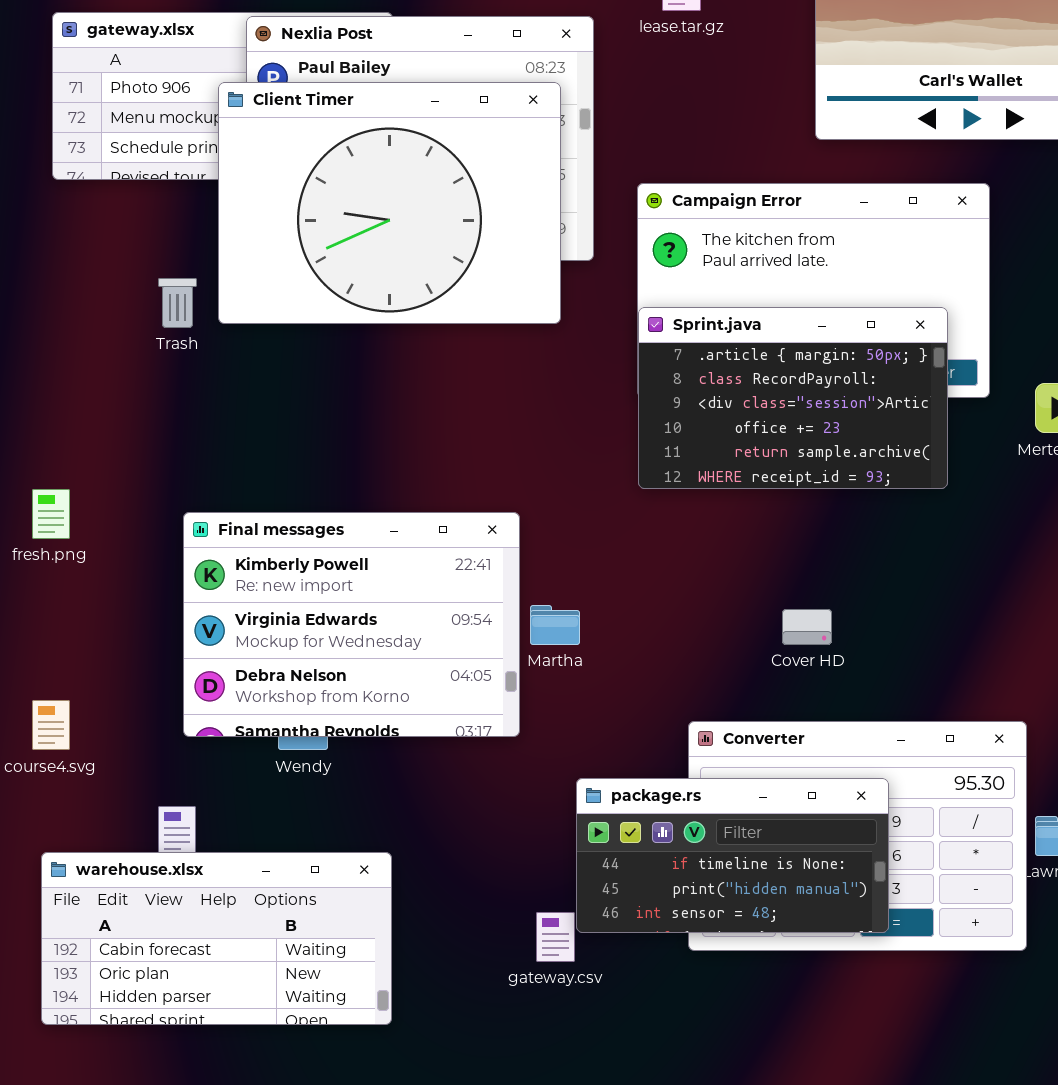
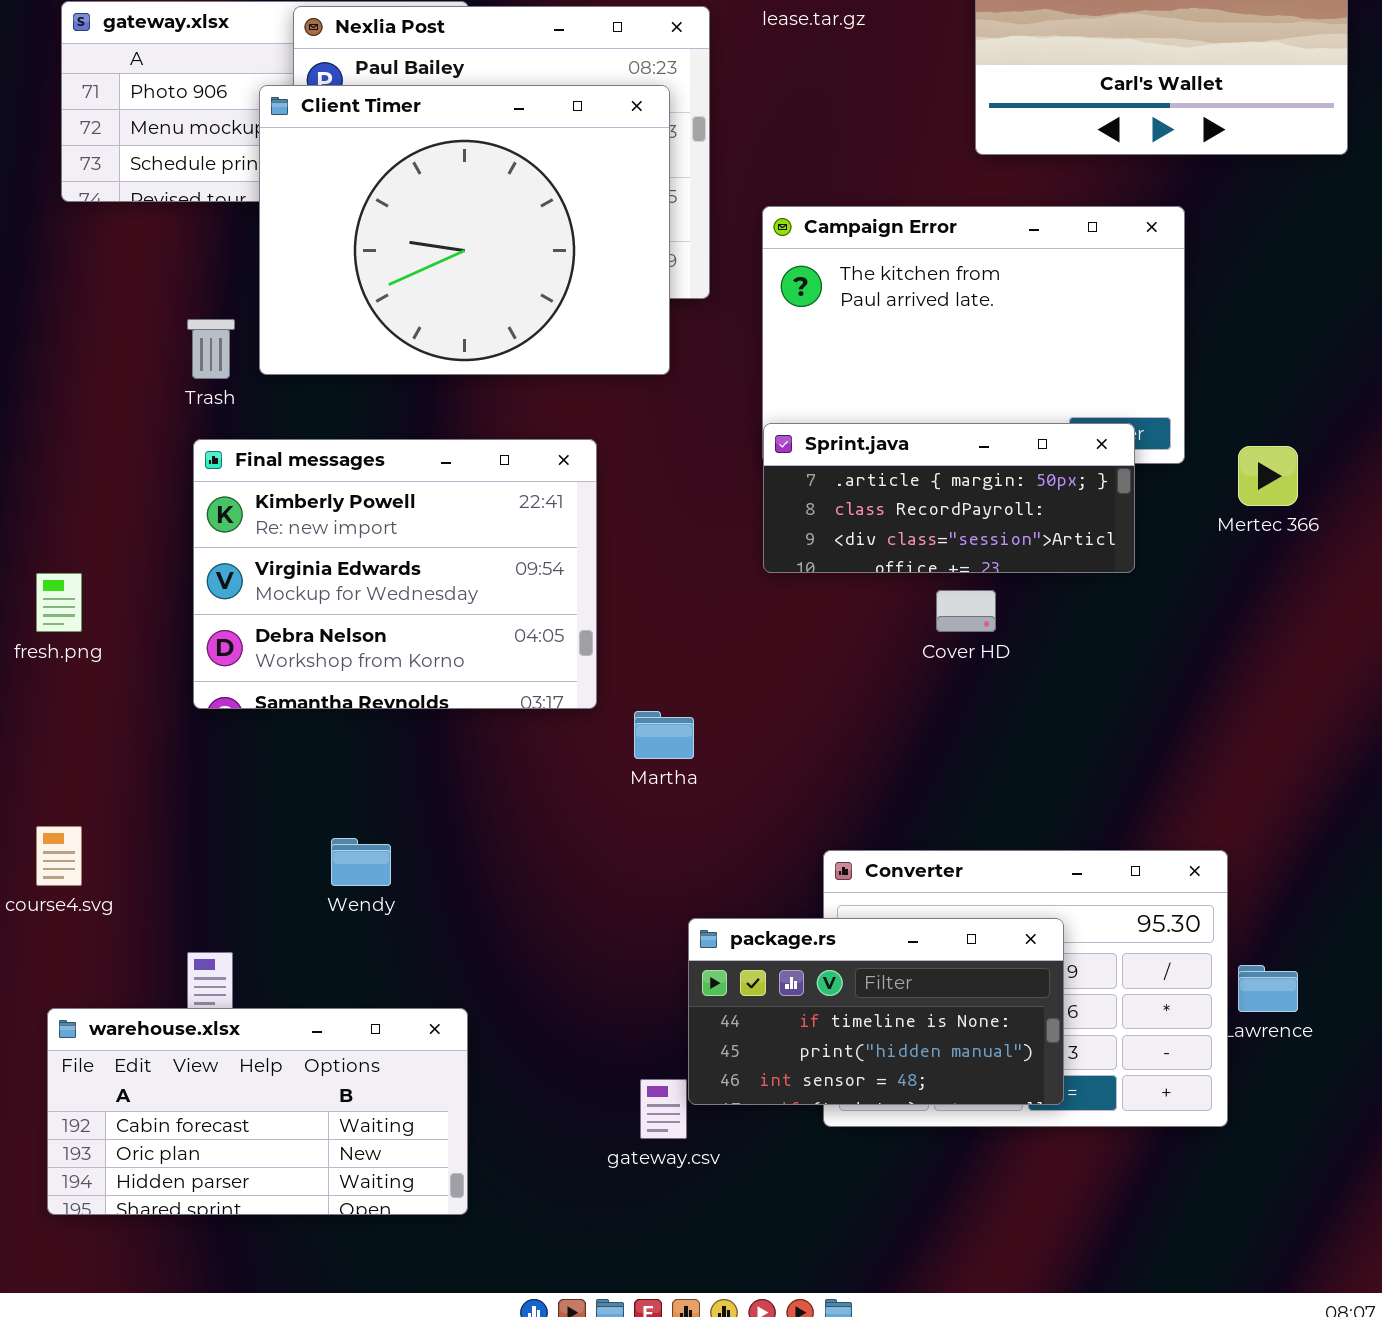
Sprint.java: [638,307,948,489] -> [763,423,1135,573], resized
Final messages: [183,512,520,737] -> [193,439,597,709], moved
Cover HD: [782,609,832,645] -> [936,590,996,632], moved

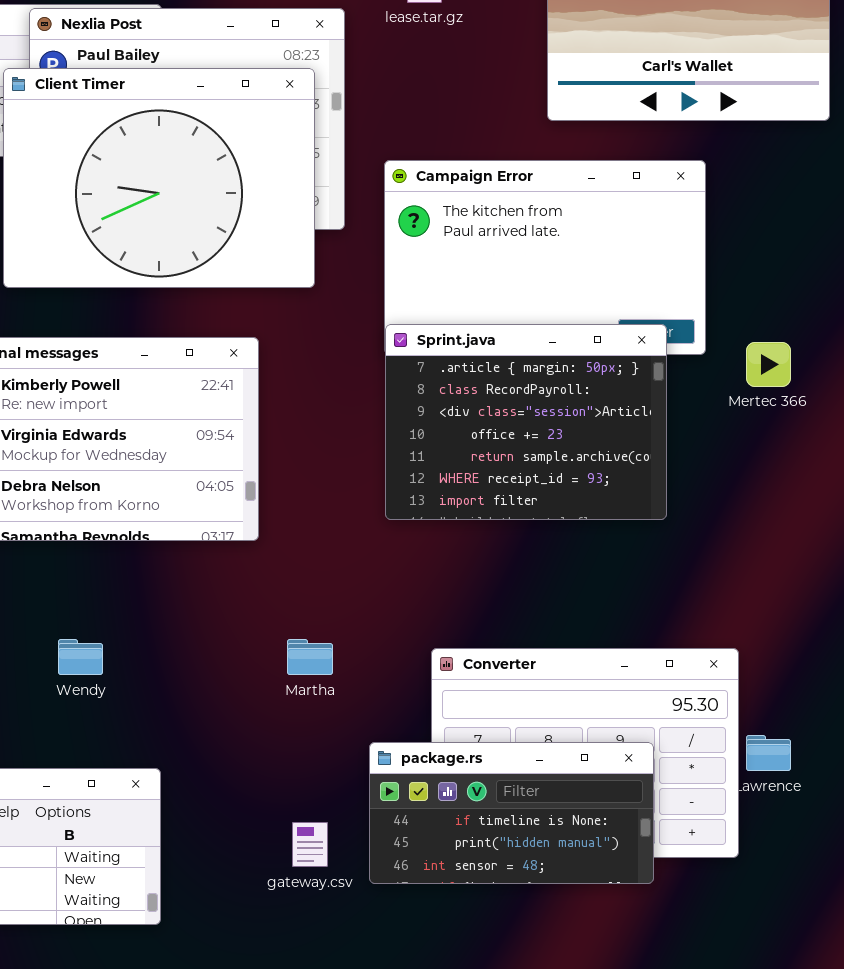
Sprint.java: [763,423,1135,573] -> [385,324,667,520], resized
Martha: [634,711,694,759] -> [287,639,333,675], moved
package.rs: [688,918,1064,1105] -> [369,742,654,884], moved

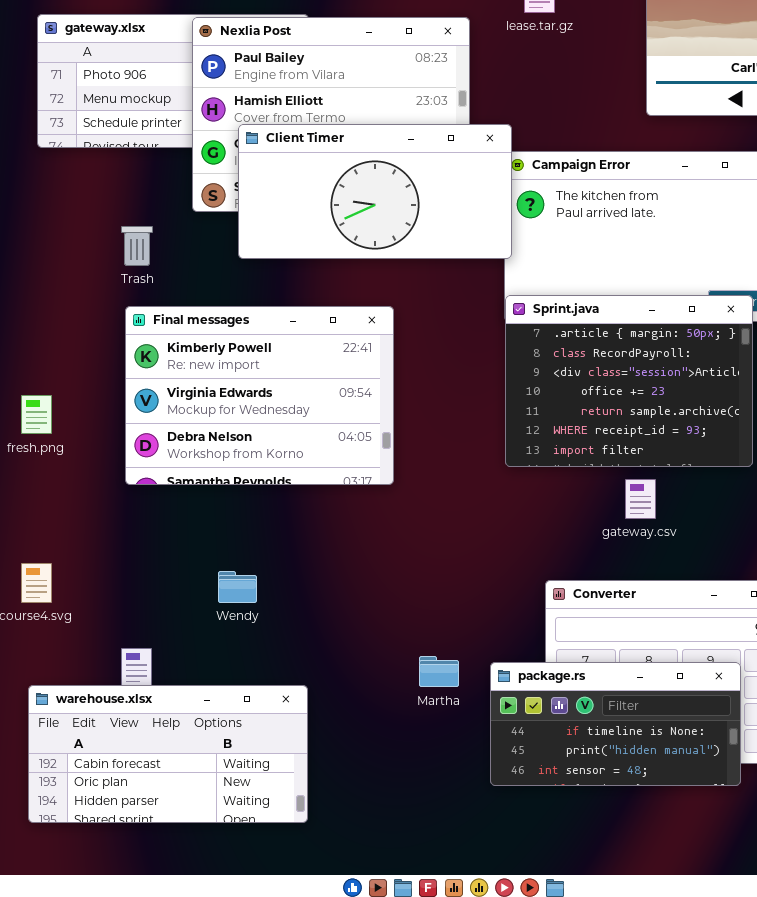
Client Timer: [3,68,315,288] -> [238,124,512,259], moved, resized
Martha: [287,639,333,675] -> [419,656,459,687], moved
gateway.csv: [292,822,328,867] -> [625,479,656,519], moved

